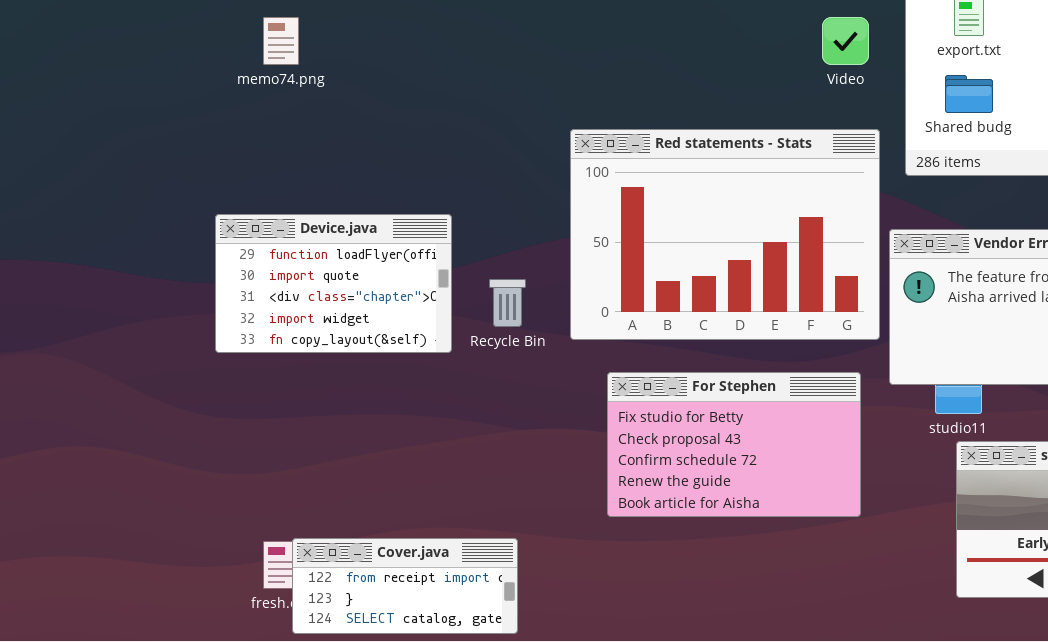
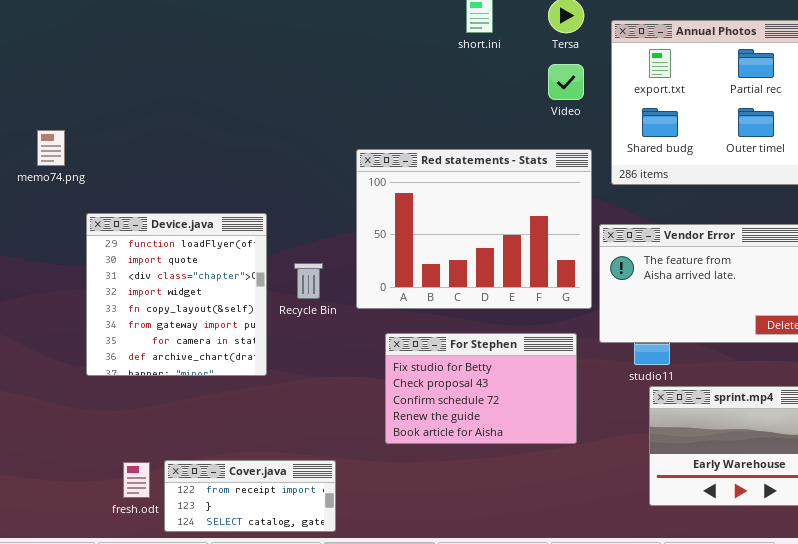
memo74.png: [263,17,299,65] -> [37,130,65,166], moved
Device.java: [215,214,452,353] -> [86,213,267,376], resized
Cover.java: [292,538,518,634] -> [164,460,336,532], moved

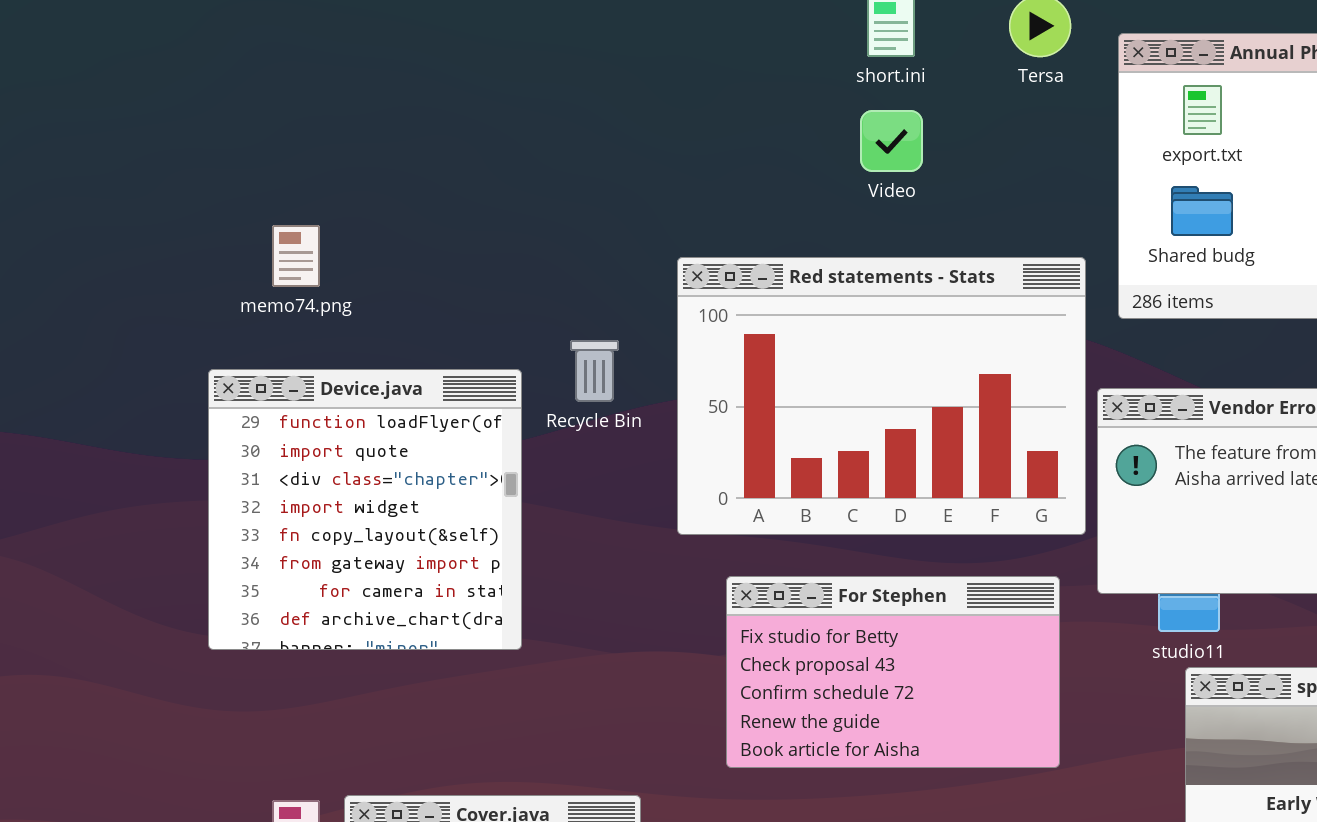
Video: [548,64,584,100] -> [860,110,923,172], moved
memo74.png: [37,130,65,166] -> [272,225,320,287], moved
Recycle Bin: [294,263,323,299] -> [570,340,619,402], moved

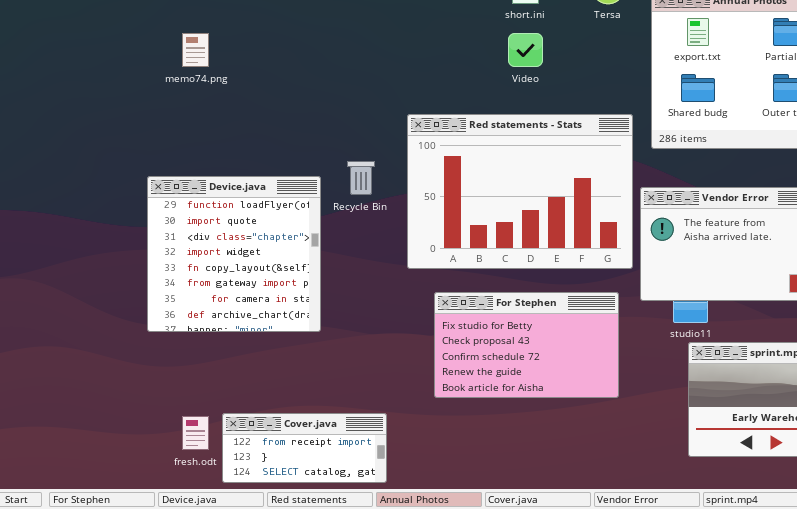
memo74.png: [272,225,320,287] -> [182,33,209,67], moved

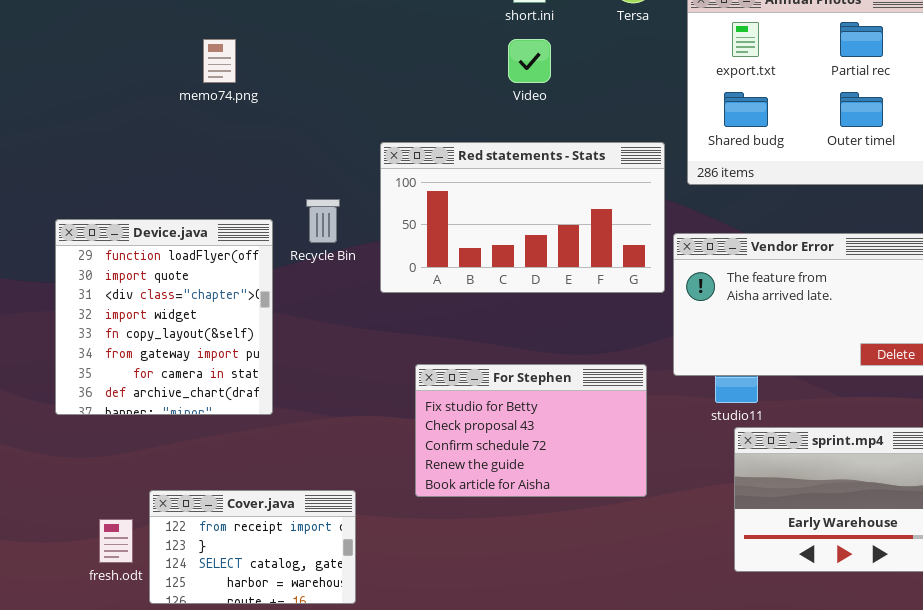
memo74.png: [182,33,209,67] -> [203,39,236,83], moved
Red statements - Stats: [407,114,633,269] -> [380,142,665,293], resized
Cover.java: [222,413,387,483] -> [149,490,356,604], resized

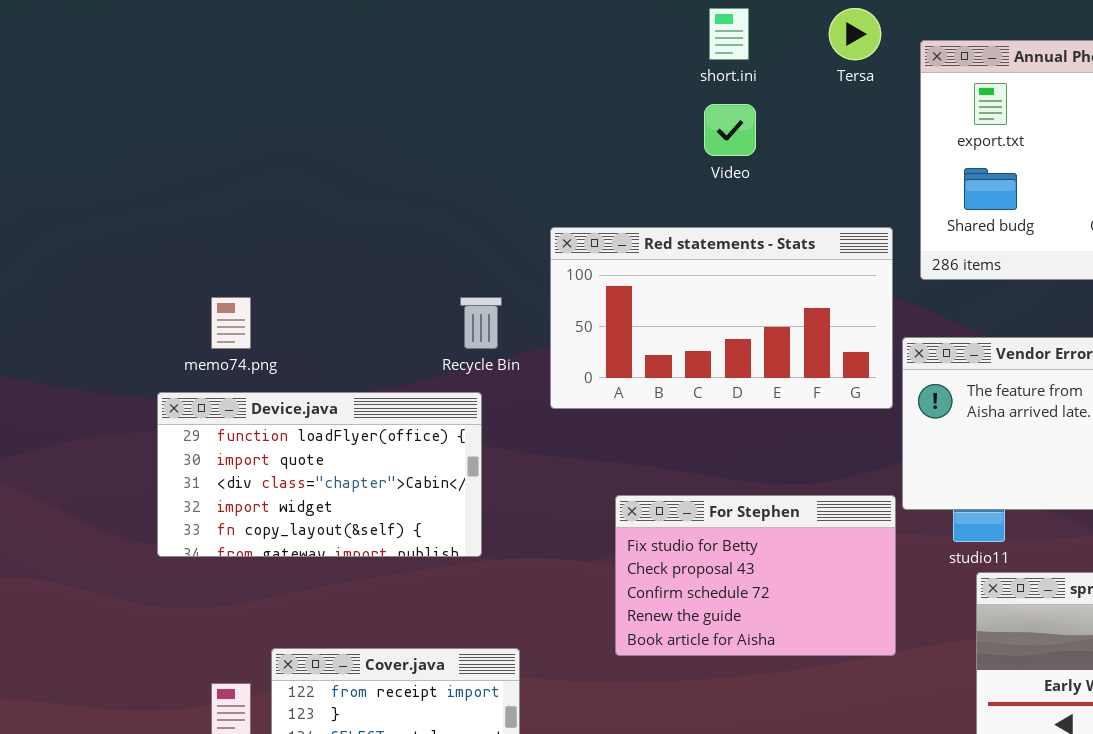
memo74.png: [203,39,236,83] -> [211,297,251,349], moved
Device.java: [55,219,273,415] -> [157,392,482,557], resized
For Stephen: [415,364,647,497] -> [615,495,896,656], moved

